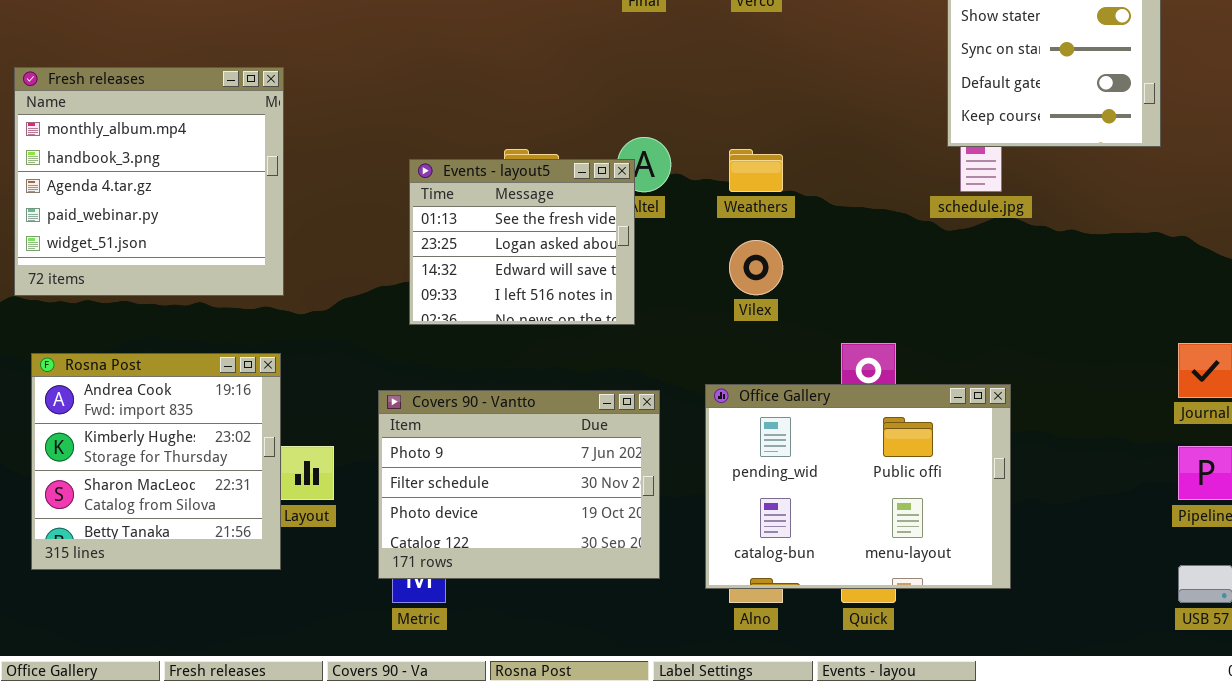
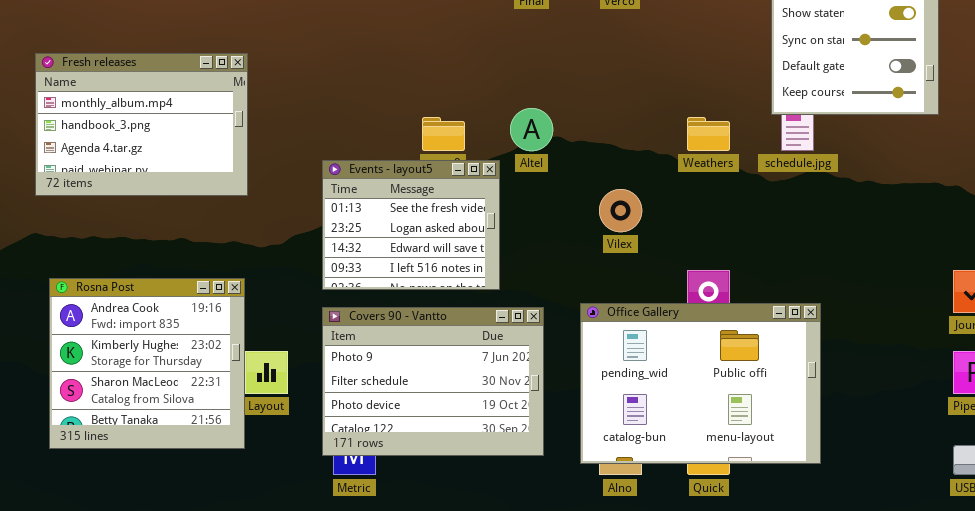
Fresh releases: [14,67,284,296] -> [35,53,248,196], resized
Weathers: [729,149,783,192] -> [687,117,730,151], moved
Events - layout5: [409,159,635,325] -> [322,160,500,290], moved

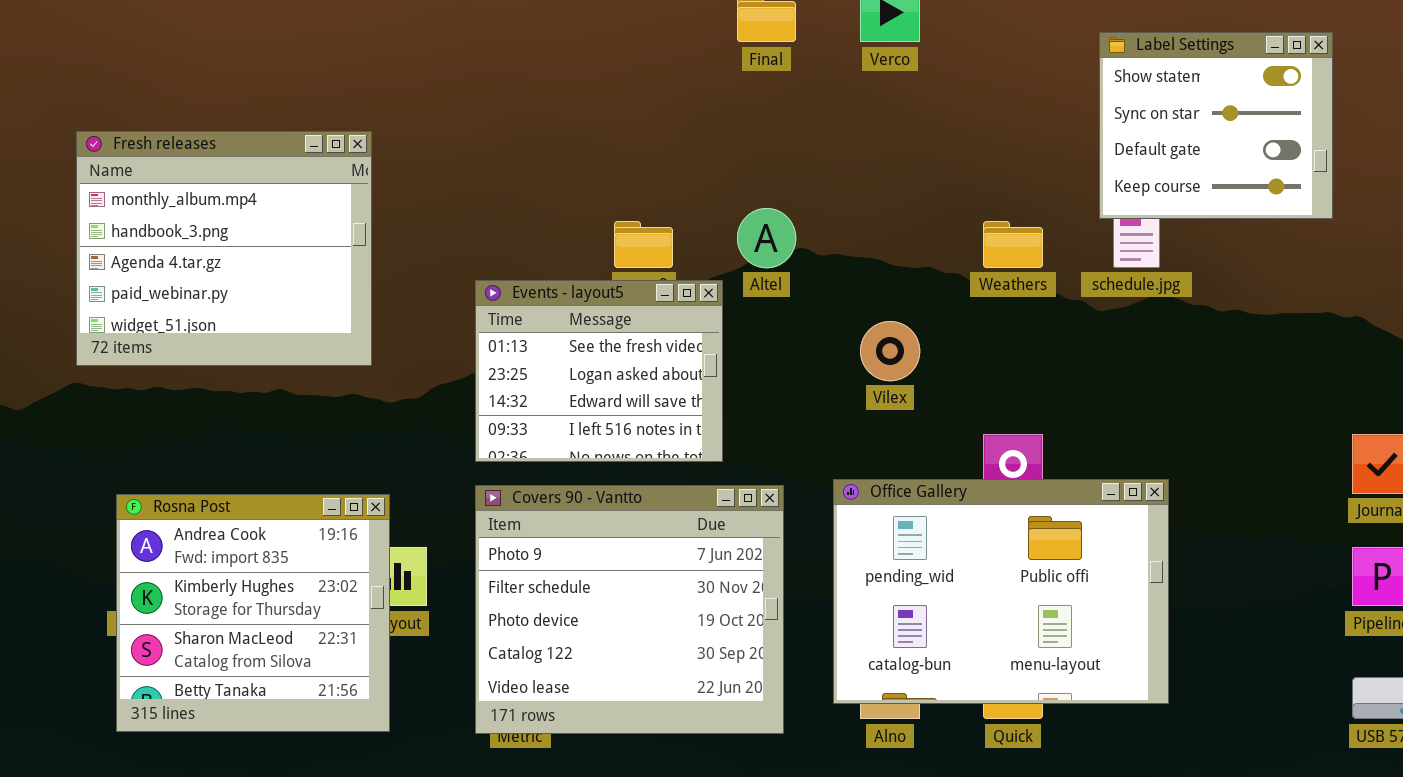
Fresh releases: [35,53,248,196] -> [76,131,372,366], resized
Rosna Post: [49,278,245,449] -> [116,494,390,732], moved
Covers 90 - Vantto: [322,307,544,456] -> [475,485,784,734], resized

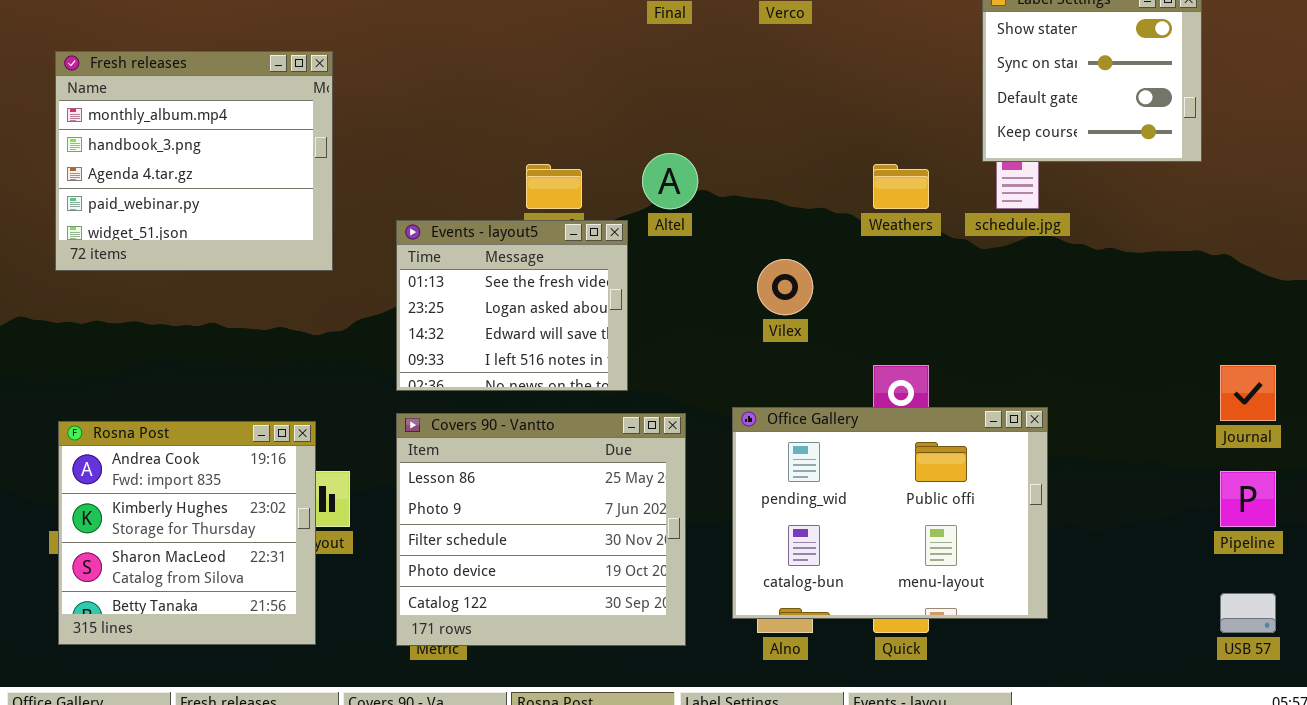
Fresh releases: [76,131,372,366] -> [55,51,333,271], moved
Covers 90 - Vantto: [475,485,784,734] -> [396,413,686,646], scrolled up 1 row

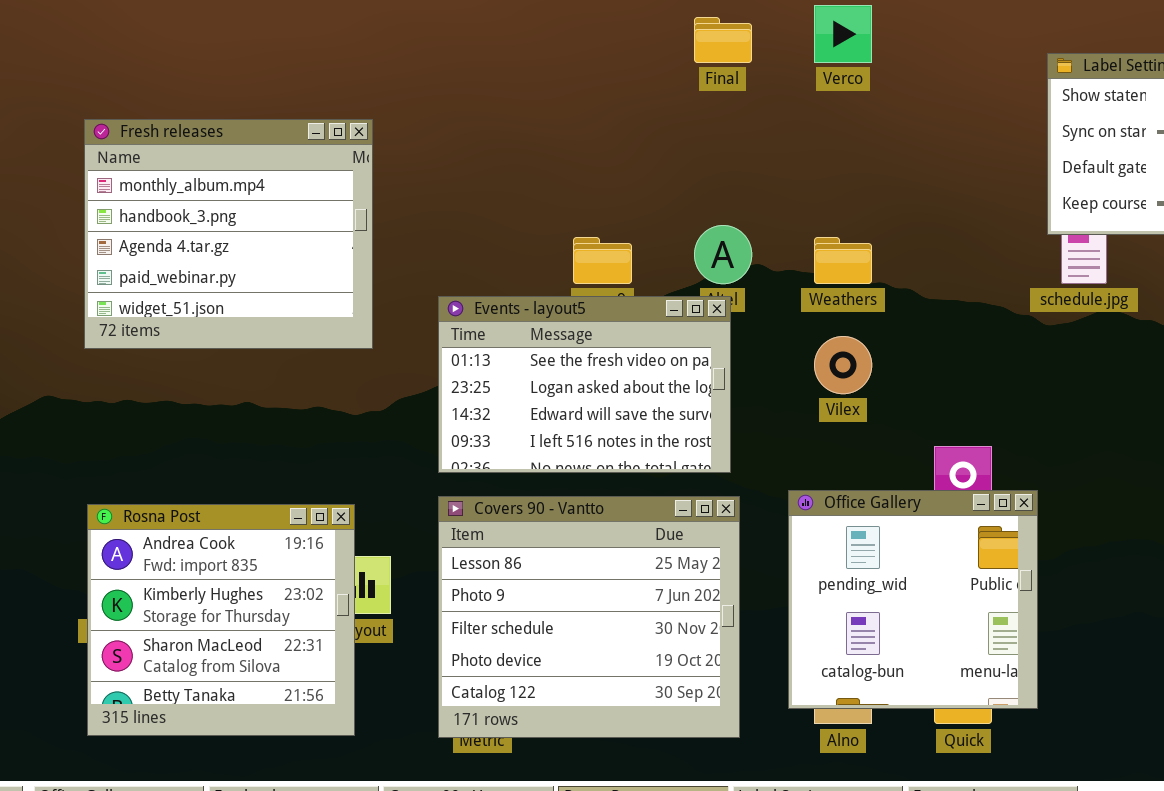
Weathers: [873,164,929,209] -> [814,237,872,284], moved
Events - layout5: [396,220,628,391] -> [438,296,731,473], resized
Office Gallery: [732,407,1048,619] -> [788,490,1038,709], resized

